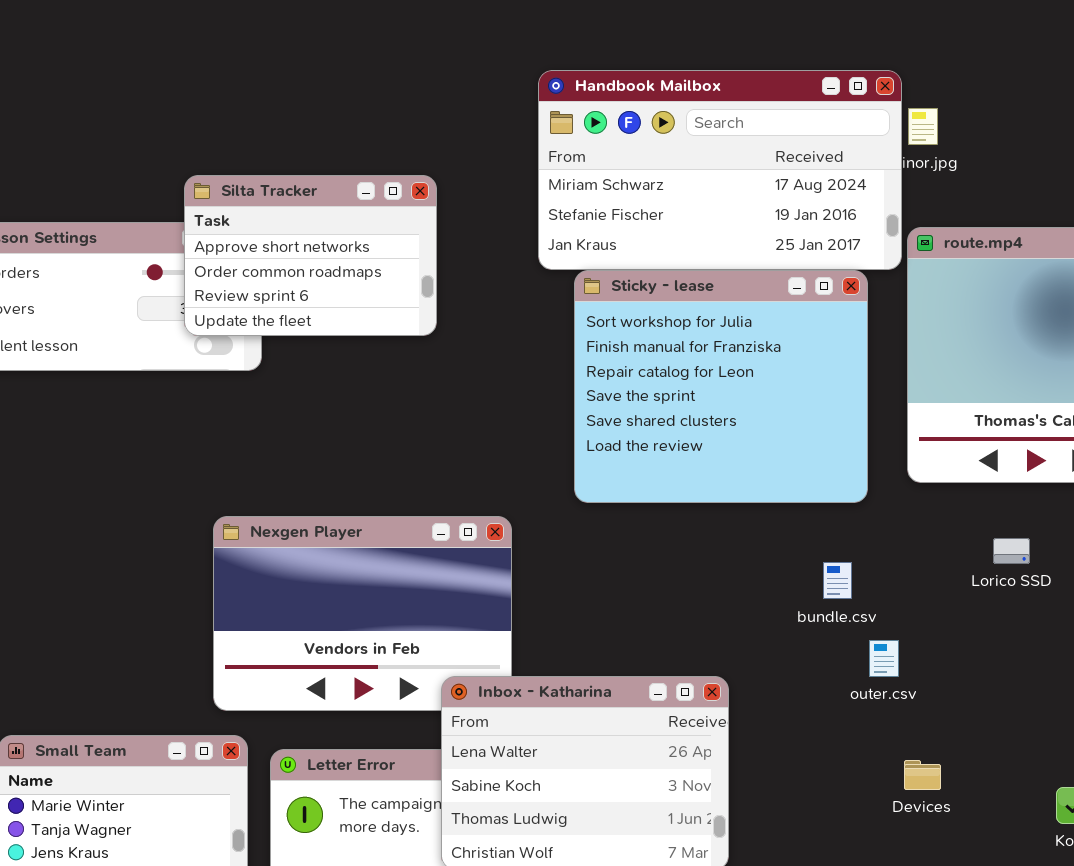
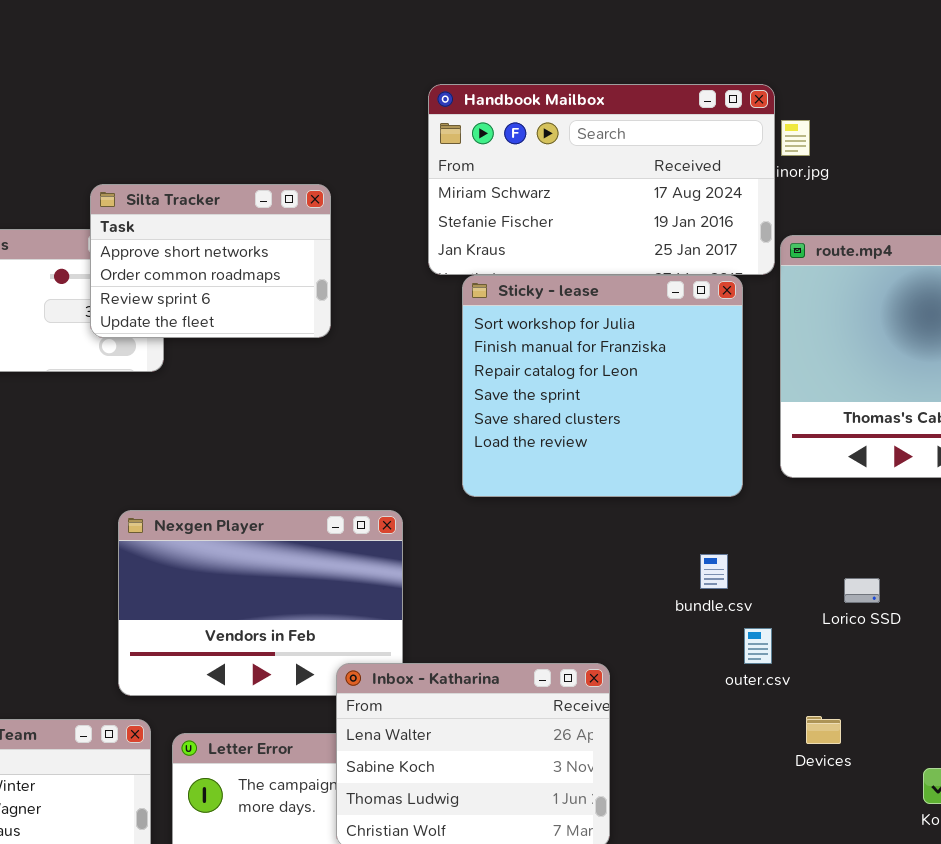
Lorico SSD: [993,538,1030,564] -> [844,578,880,603], moved
Devices: [904,760,941,790] -> [806,716,841,744], moved

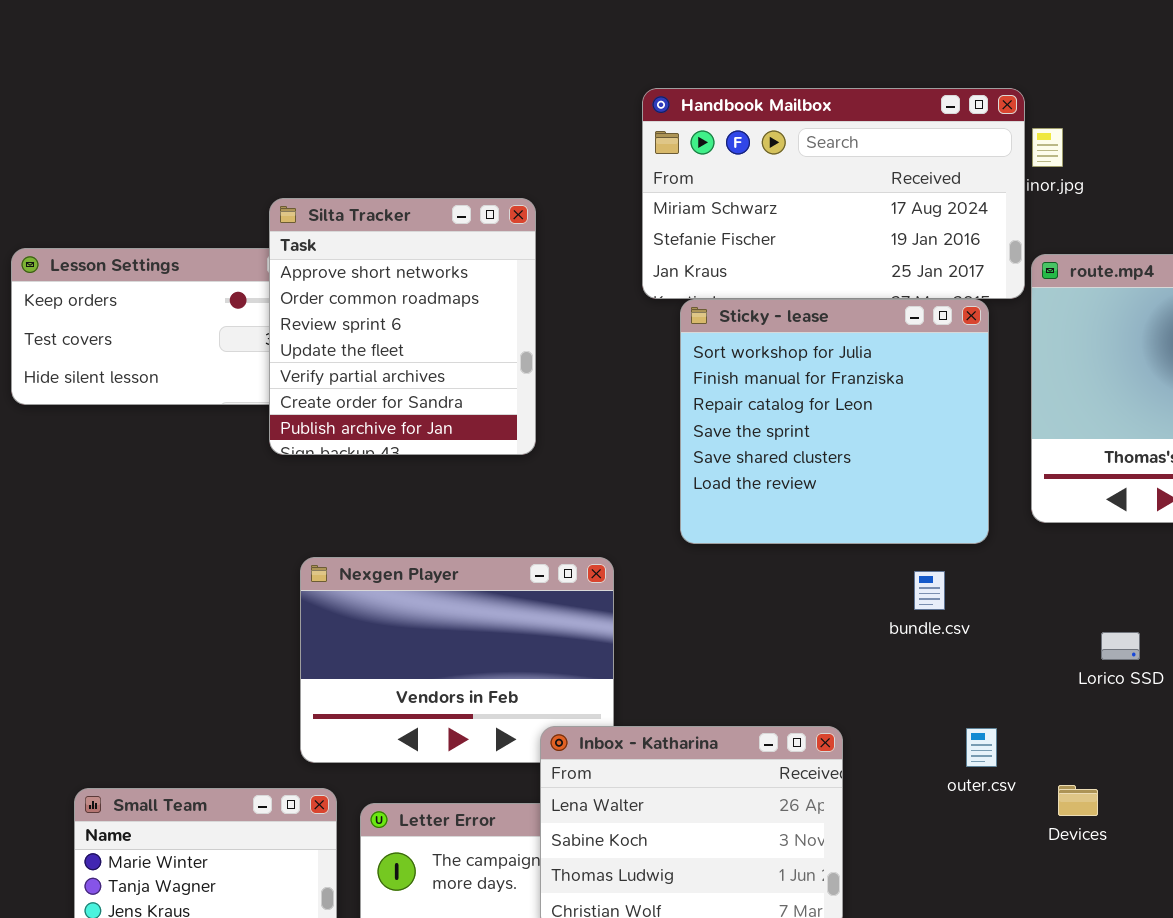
Silta Tracker: [90,184,331,338] -> [269,198,536,455], resized
bundle.csv: [700,554,728,589] -> [914,571,945,610], moved
outer.csv: [744,628,772,664] -> [966,728,997,767], moved

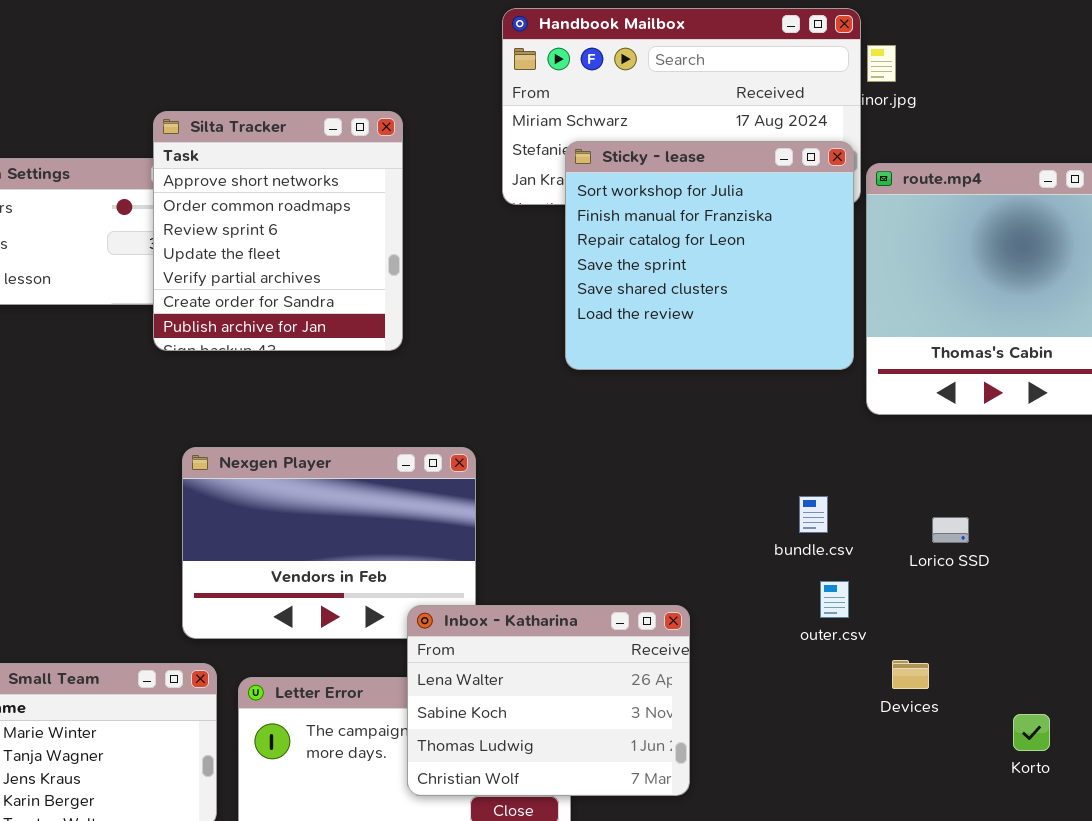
Sticky - lease: [680,299,989,544] -> [565,141,854,370], moved
bundle.csv: [914,571,945,610] -> [799,496,828,533], moved
outer.csv: [966,728,997,767] -> [820,581,849,618], moved

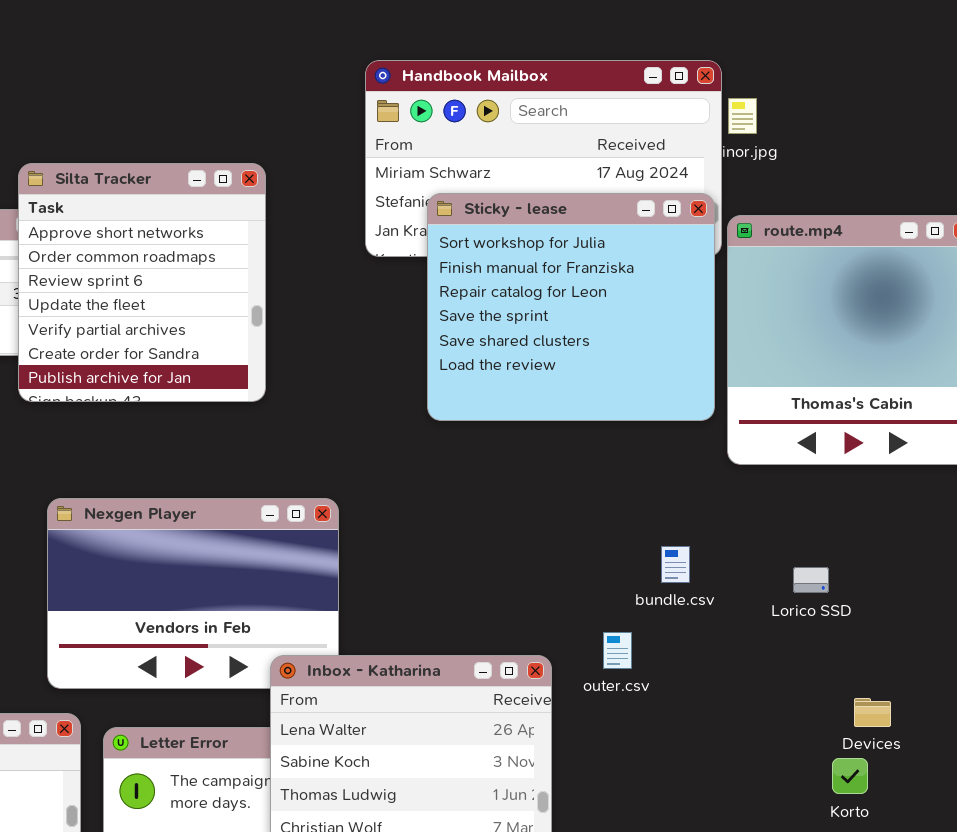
outer.csv: [820,581,849,618] -> [603,632,632,669], moved
Devices: [892,660,929,689] -> [854,698,891,727], moved
Korto: [1013,714,1050,751] -> [832,758,868,794], moved

